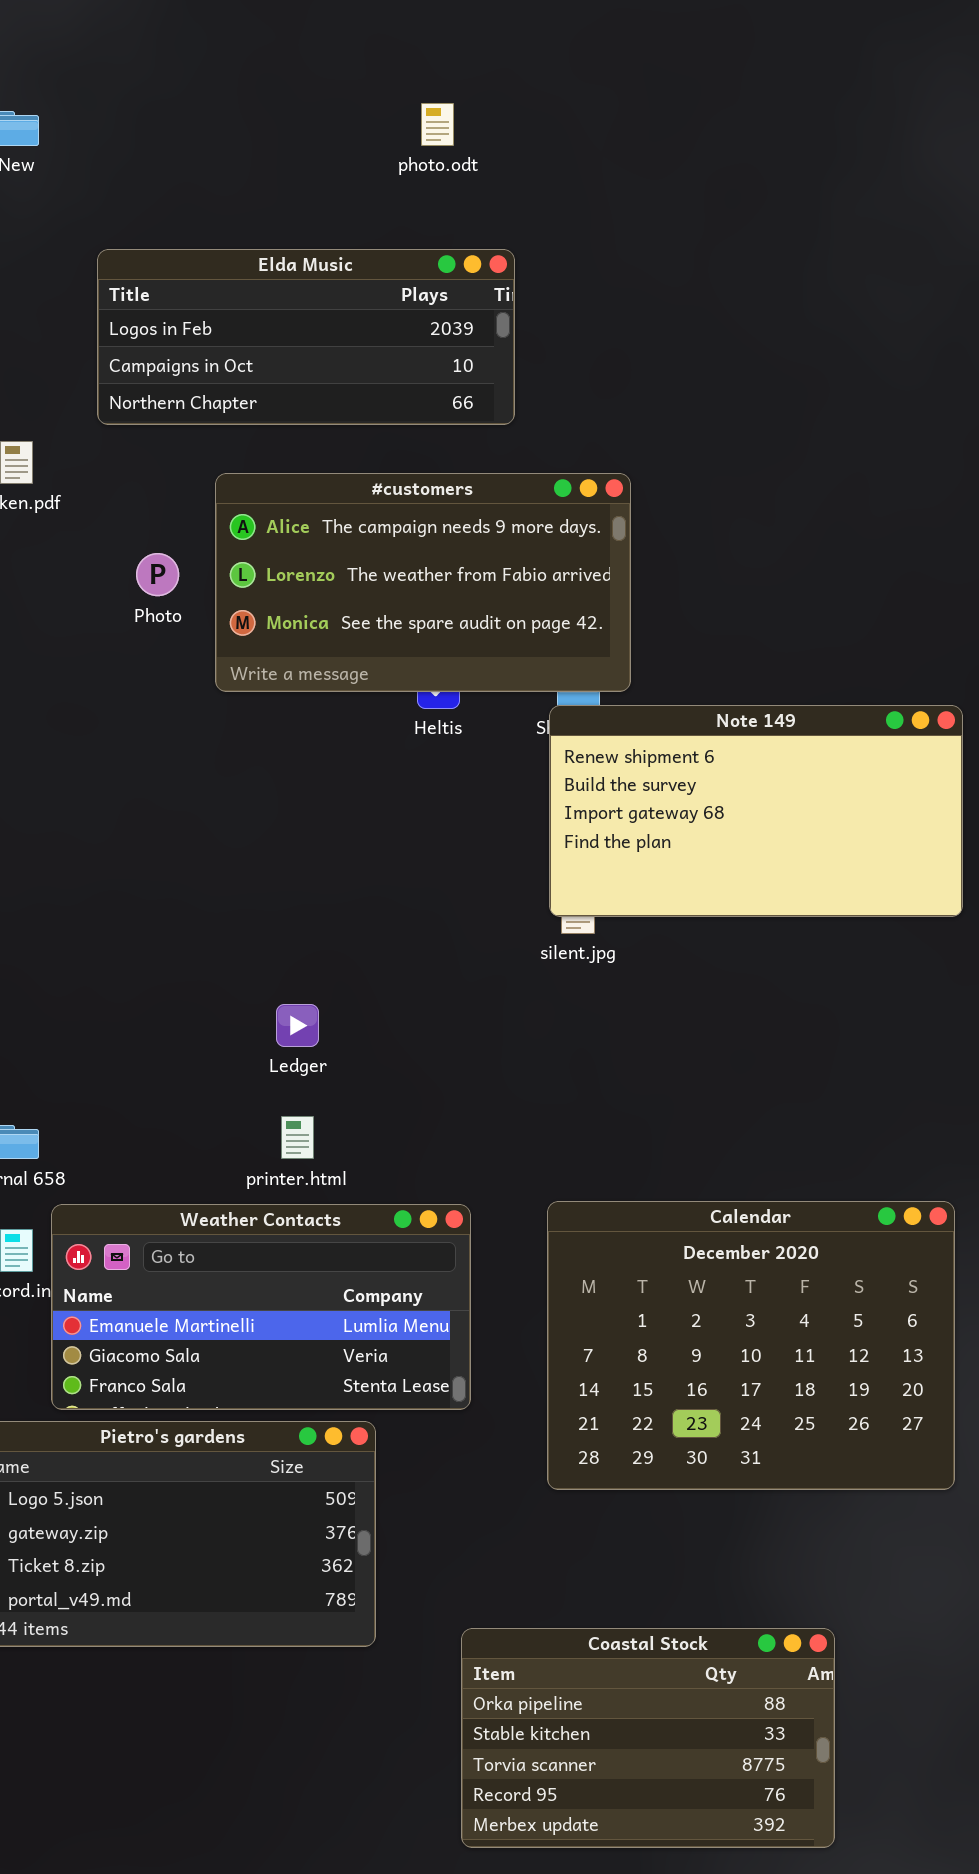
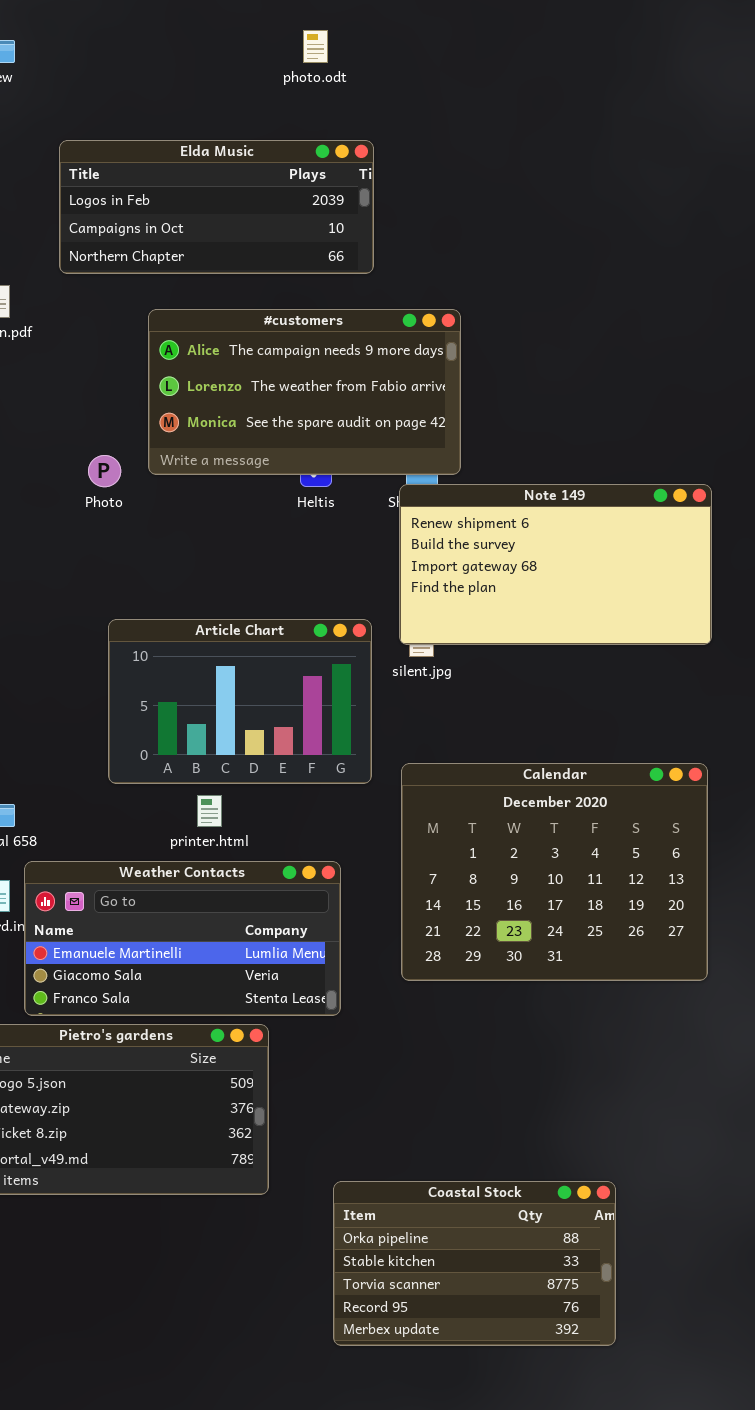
Photo: [136,553,179,596] -> [88,455,121,487], moved
Article Chart: none -> [108,619,372,784], opened
Calendar: [547,1201,955,1490] -> [401,763,708,981], moved

